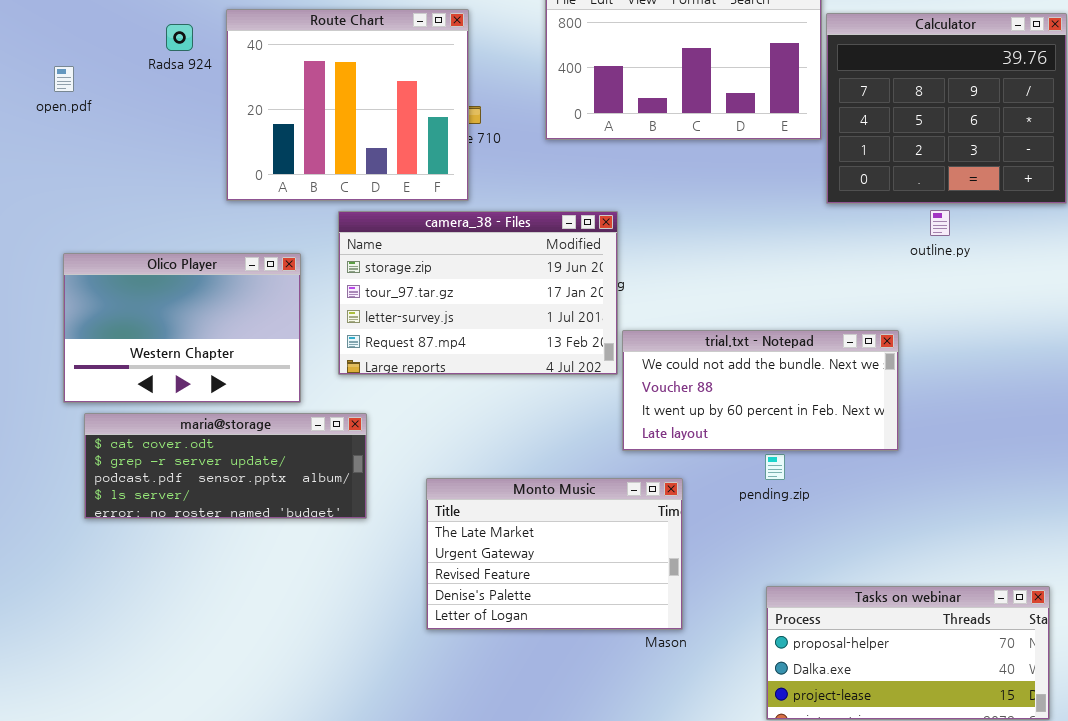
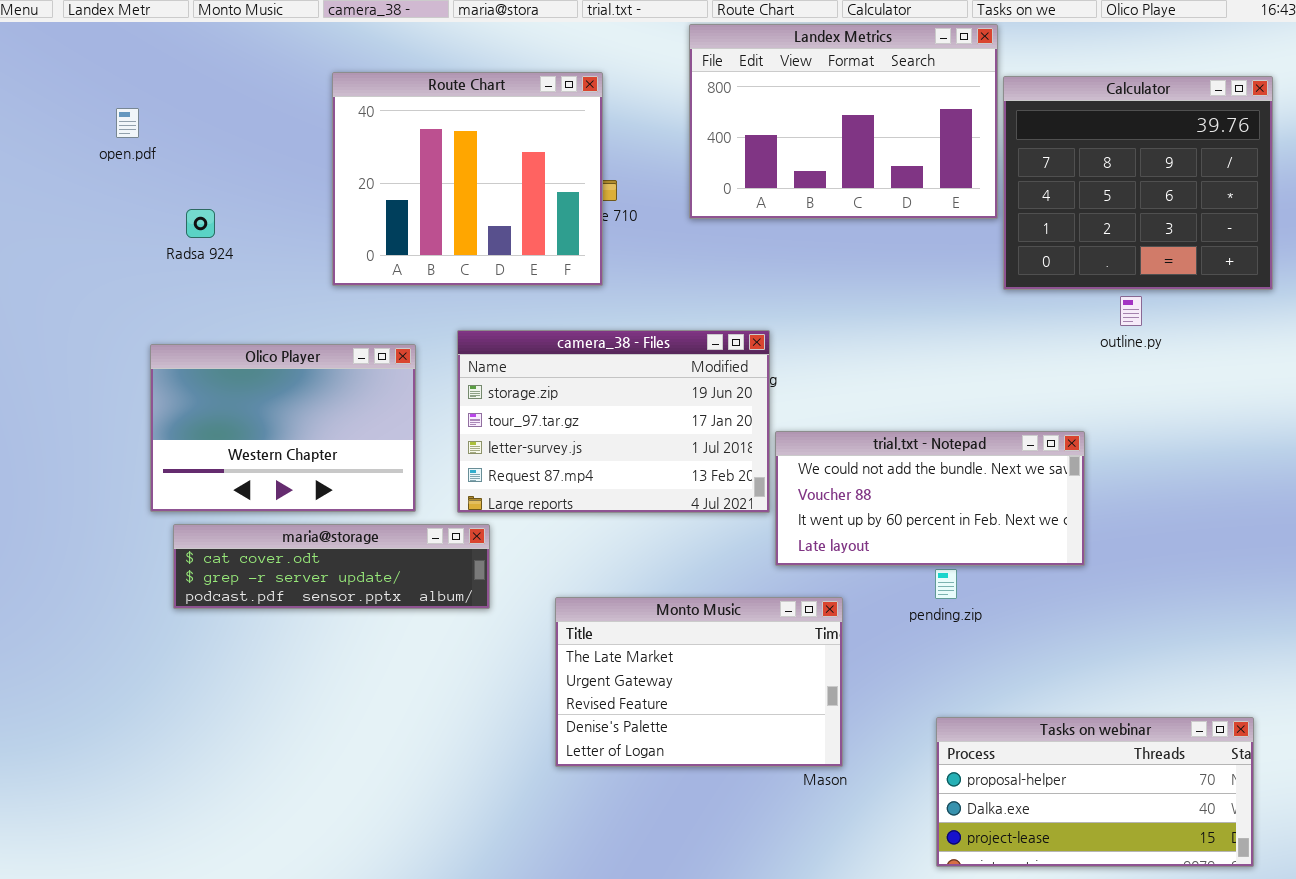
Radsa 924: [166,24,193,51] -> [186,209,215,238], moved
open.pdf: [54,66,74,92] -> [116,108,139,138], moved
camera_38 - Files: [338,211,618,375] -> [457,330,770,513], moved
maria@storage: [84,413,367,519] -> [173,524,490,609], resized

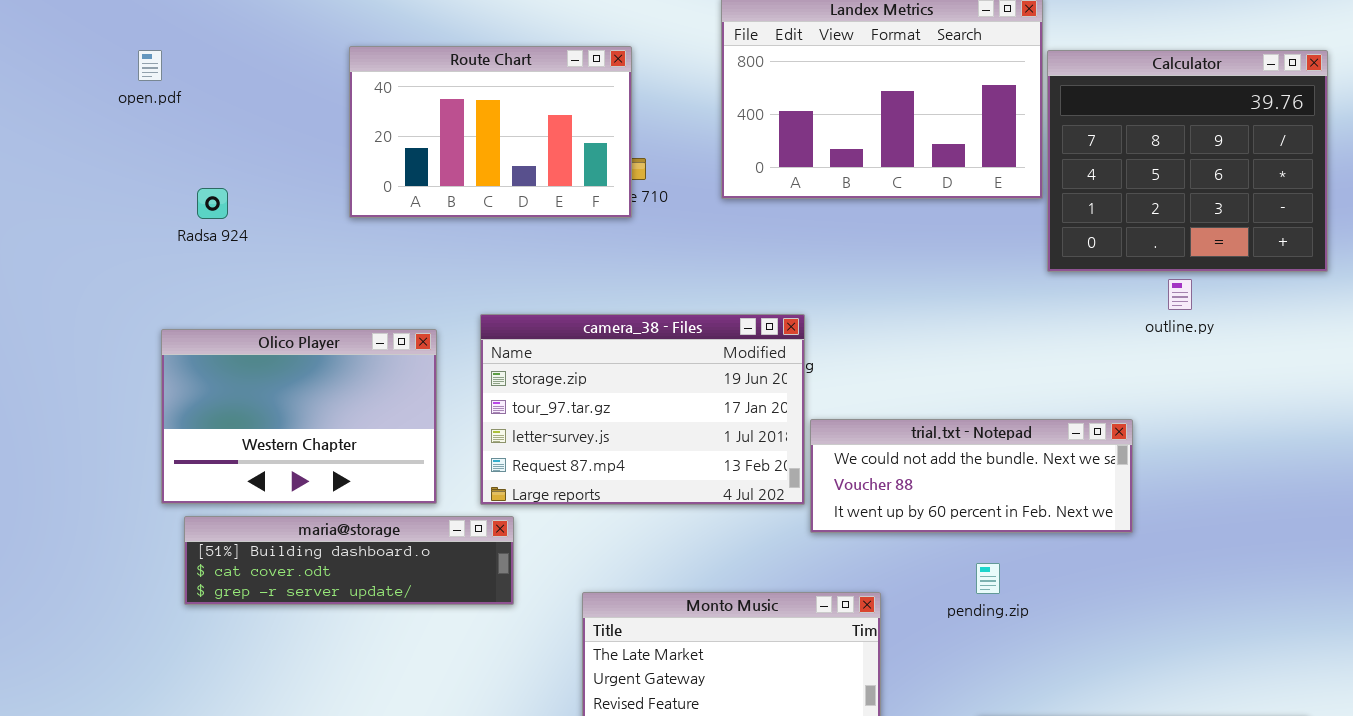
Route Chart: [332,72,603,286] -> [349,46,632,218], resized
open.pdf: [116,108,139,138] -> [138,50,162,81], moved
trial.txt - Notepad: [775,431,1085,566] -> [810,419,1133,533], resized
maria@storage: [173,524,490,609] -> [184,516,514,605], scrolled up 1 row

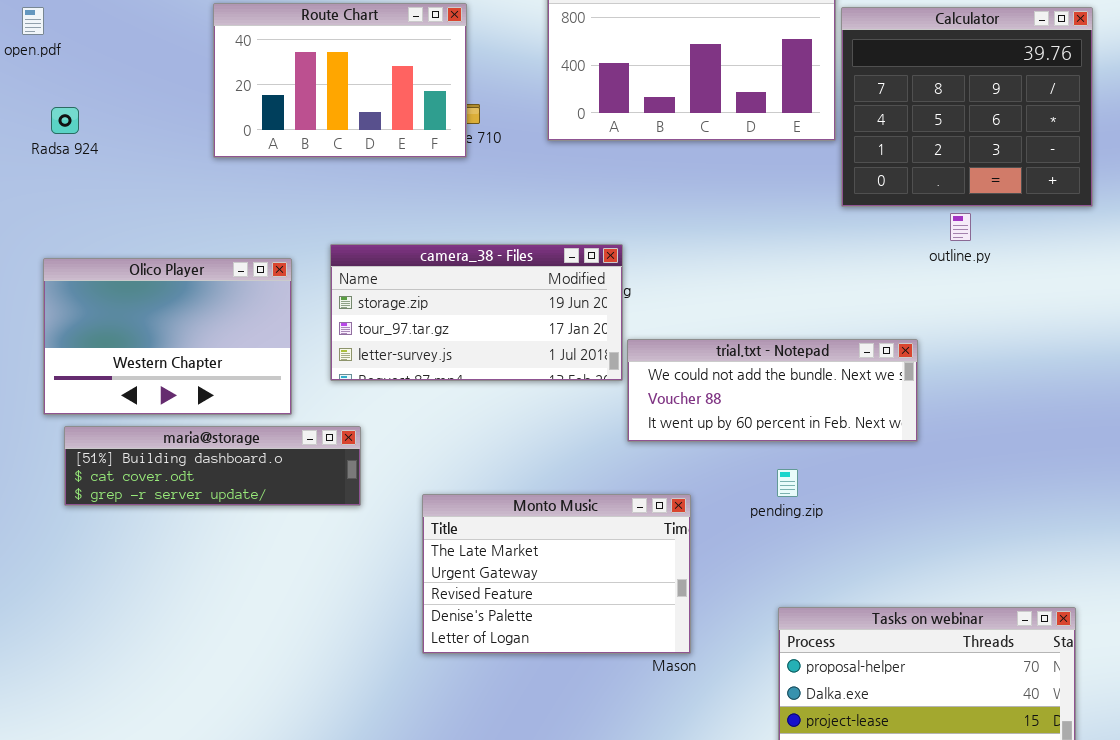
Radsa 924: [197,188,228,219] -> [51,107,79,134], moved
camera_38 - Files: [480,314,805,505] -> [330,244,623,381], resized

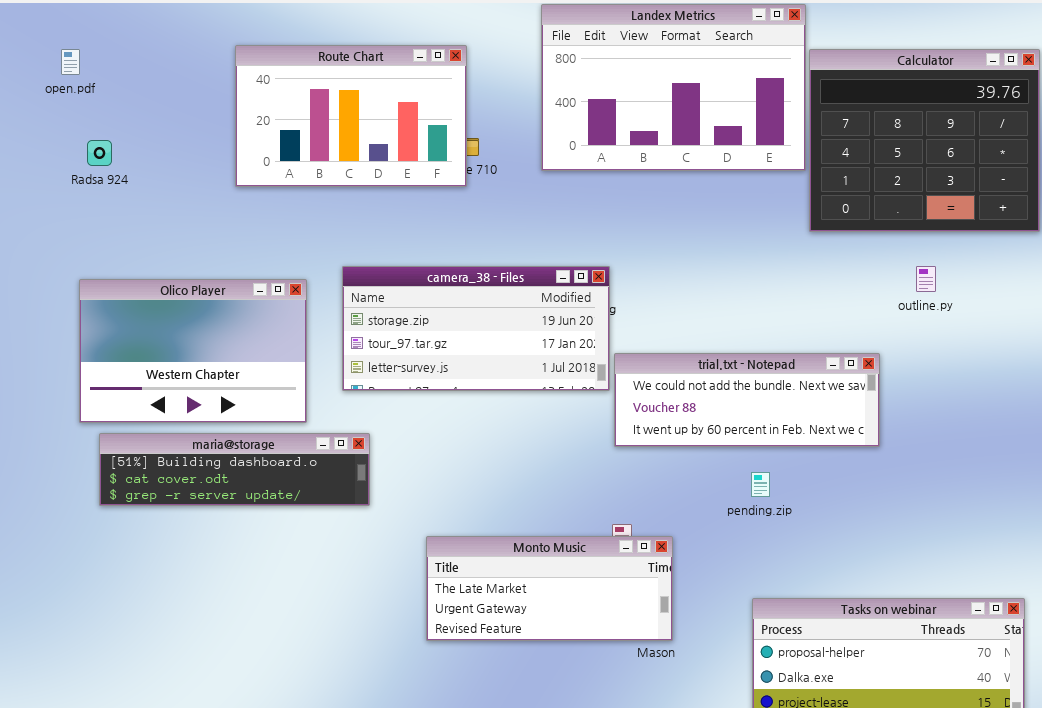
outline.py: [950,213,971,241] -> [916,266,936,292], moved
Monto Music: [422,494,691,654] -> [426,536,673,641], resized

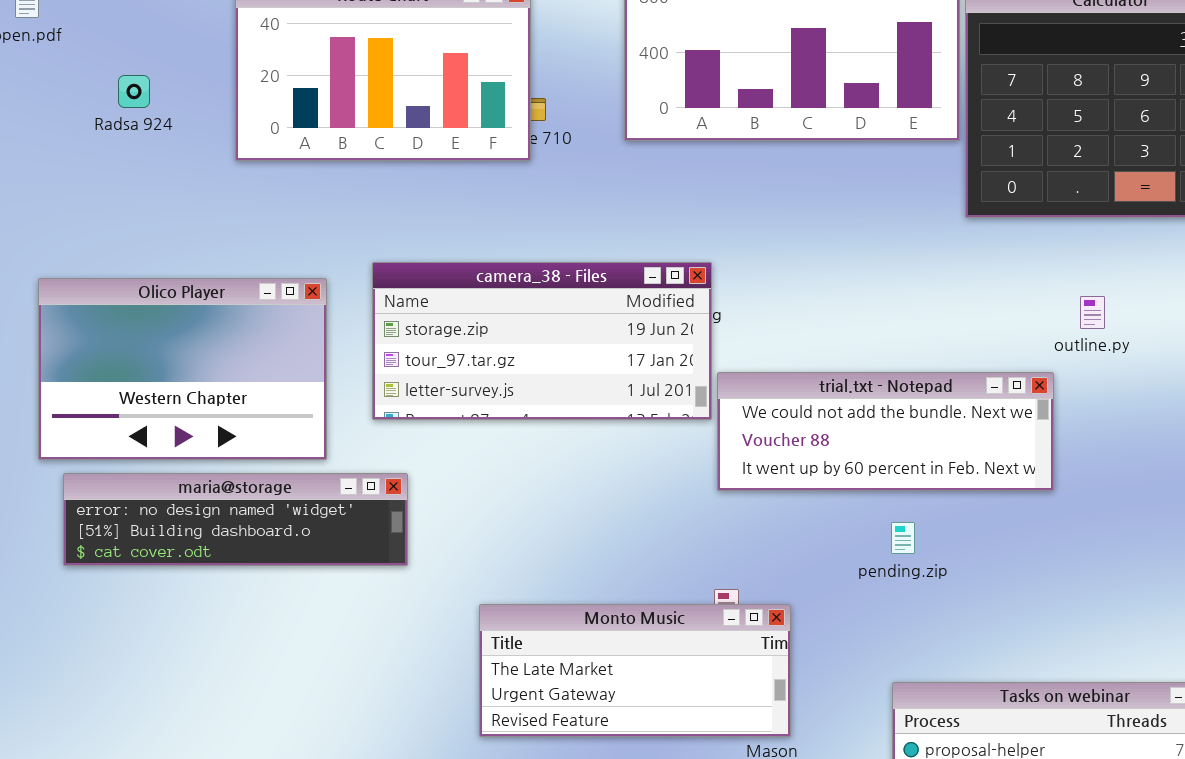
Radsa 924: [87,140,112,166] -> [118,75,150,108], moved
outline.py: [916,266,936,292] -> [1080,296,1105,329], moved
maria@storage: [99,433,370,506] -> [63,473,408,566], scrolled up 1 row

